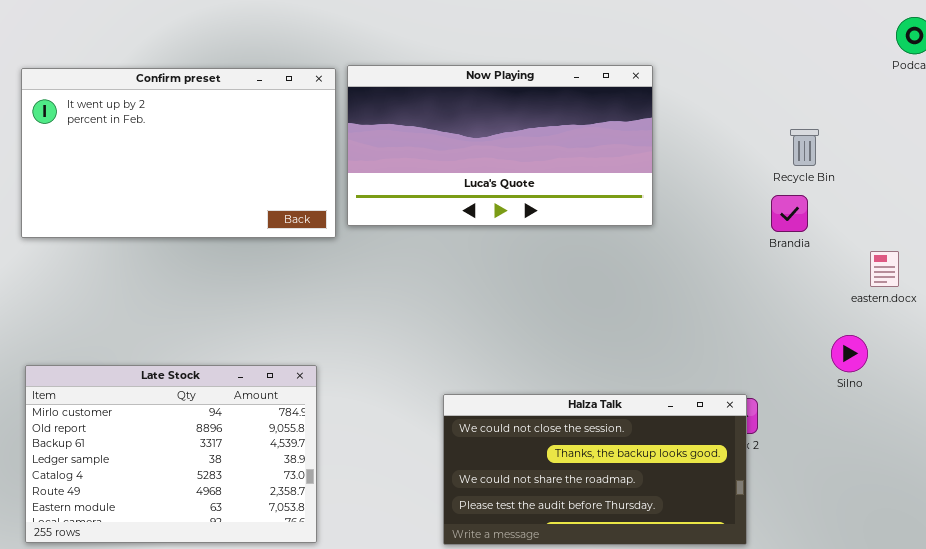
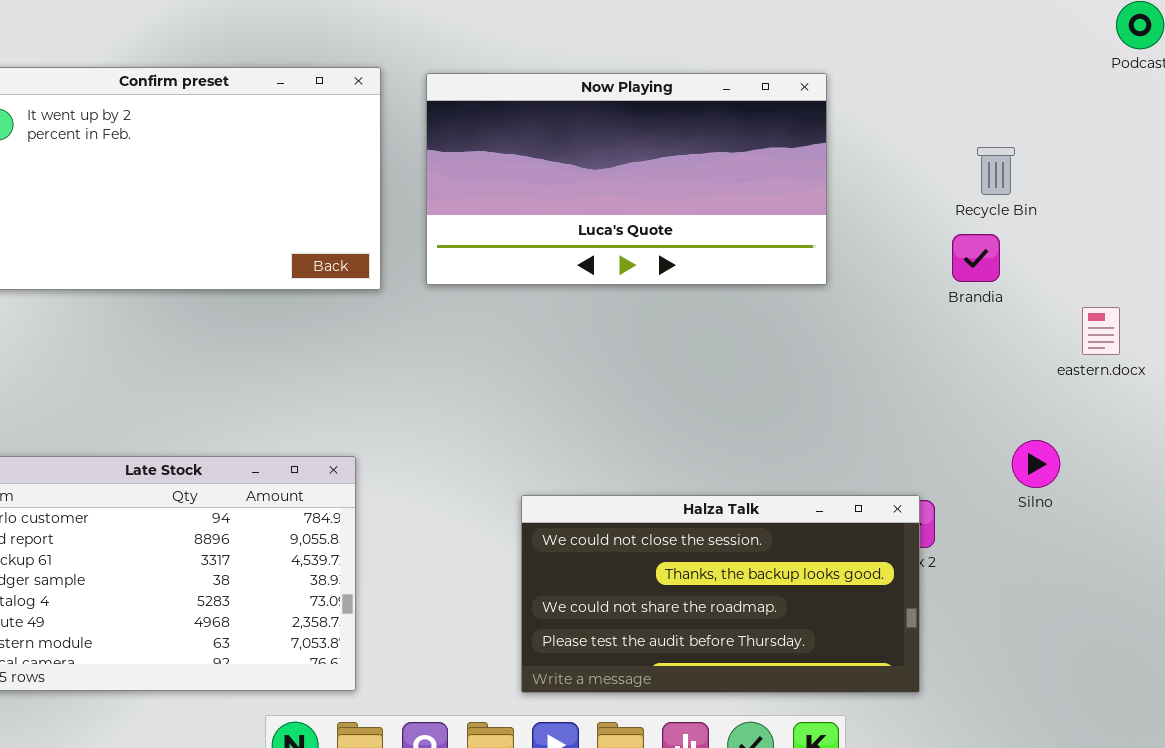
Now Playing: [347,65,653,226] -> [426,73,827,285], moved
Silno: [831,335,868,372] -> [1012,440,1060,488], moved

